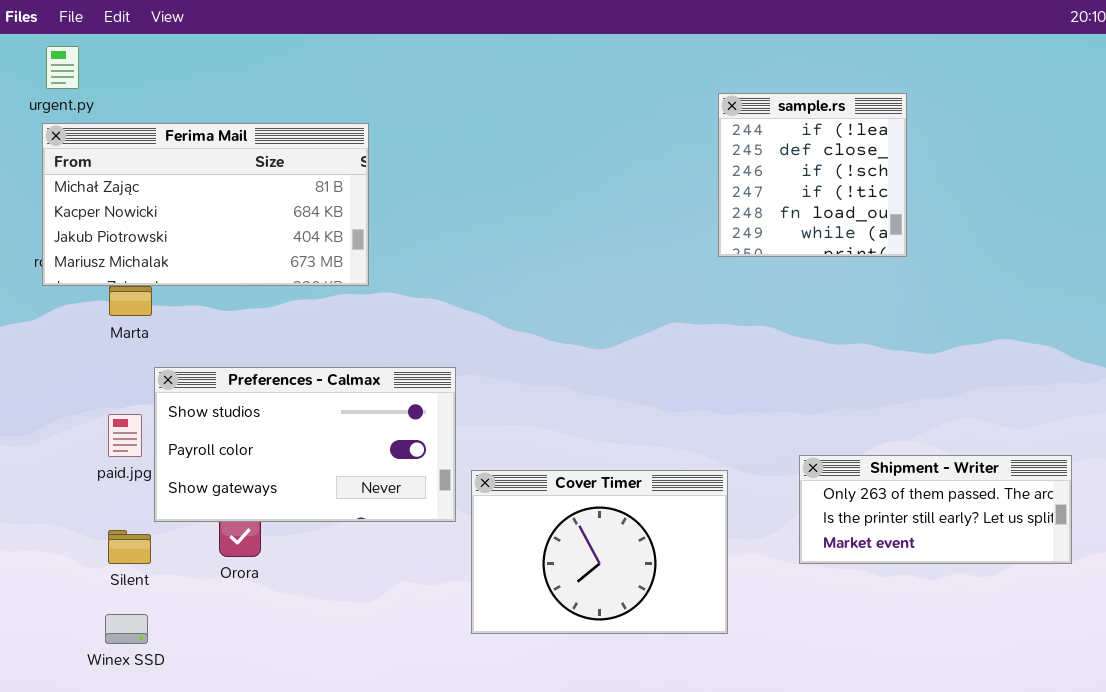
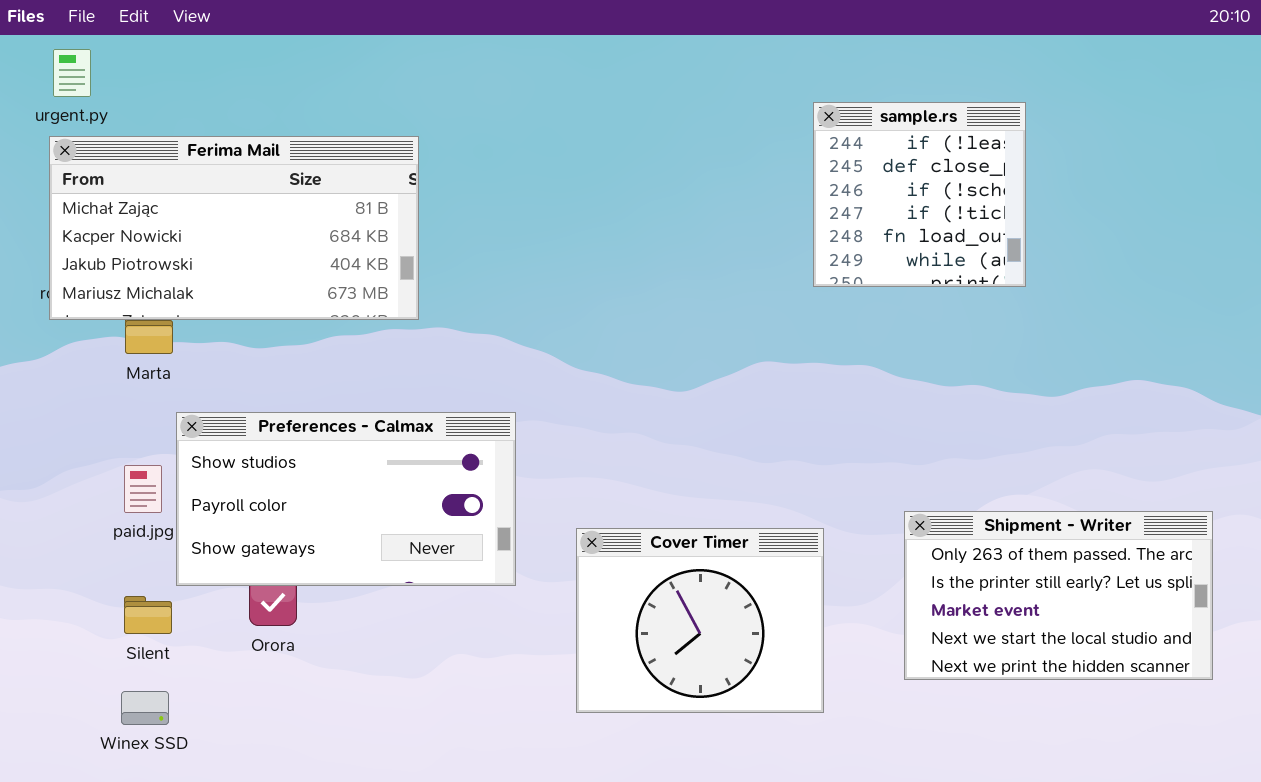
Shipment - Writer: [799,455,1072,564] -> [904,511,1213,680], resized
Cover Timer: [471,470,728,634] -> [576,528,824,713], resized

